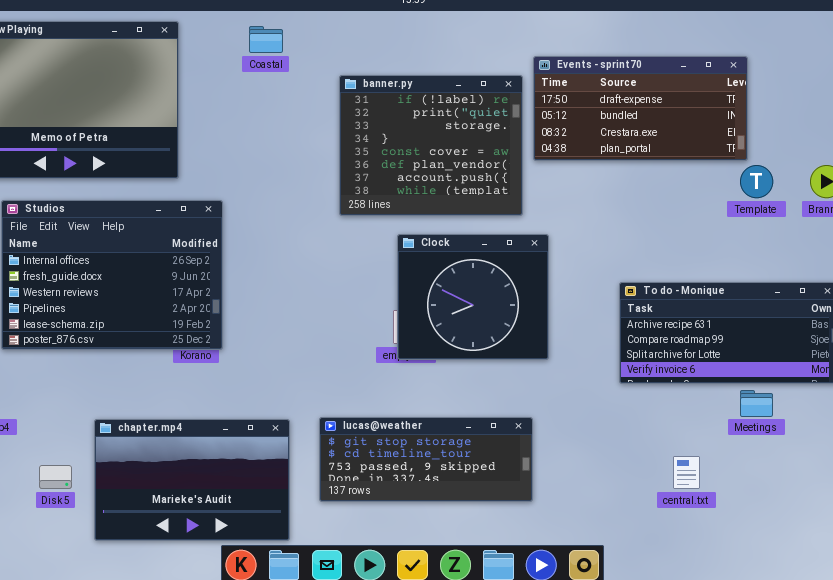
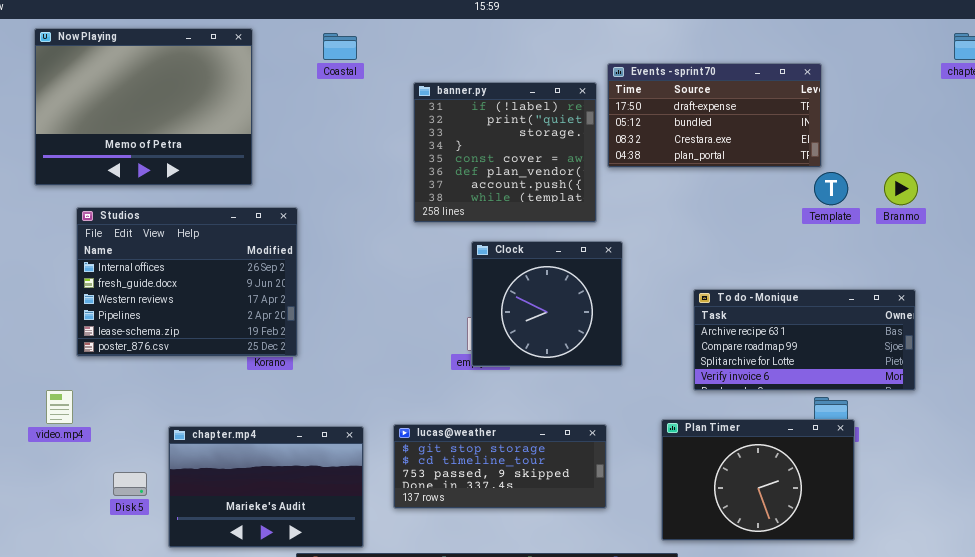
Plan Timer: none -> [661,419,855,541], opened

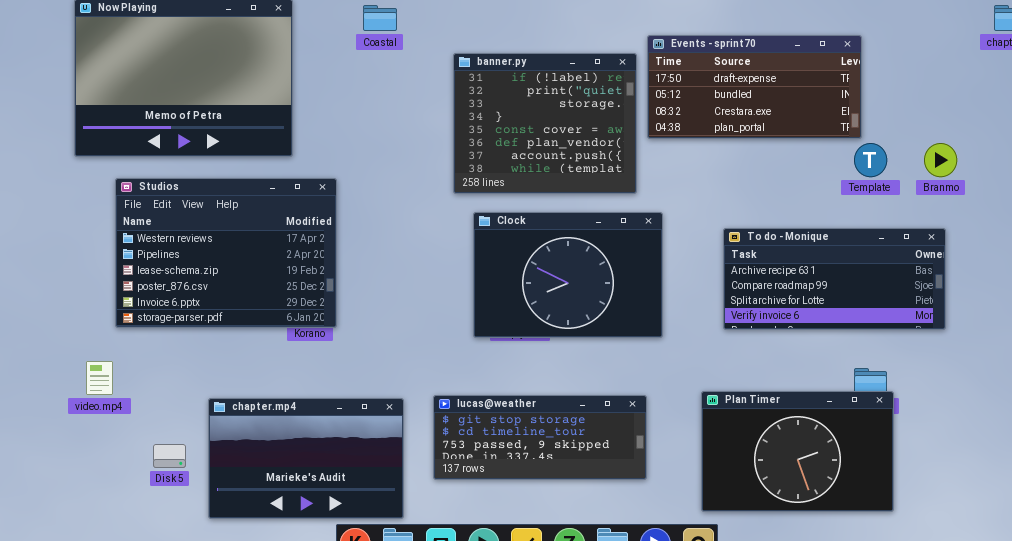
Studios: [76,207,298,357] -> [115,178,337,328], scrolled down 2 rows
Clock: [471,241,623,367] -> [473,212,663,338], resized
To do - Monique: [693,289,916,391] -> [723,228,946,330], moved

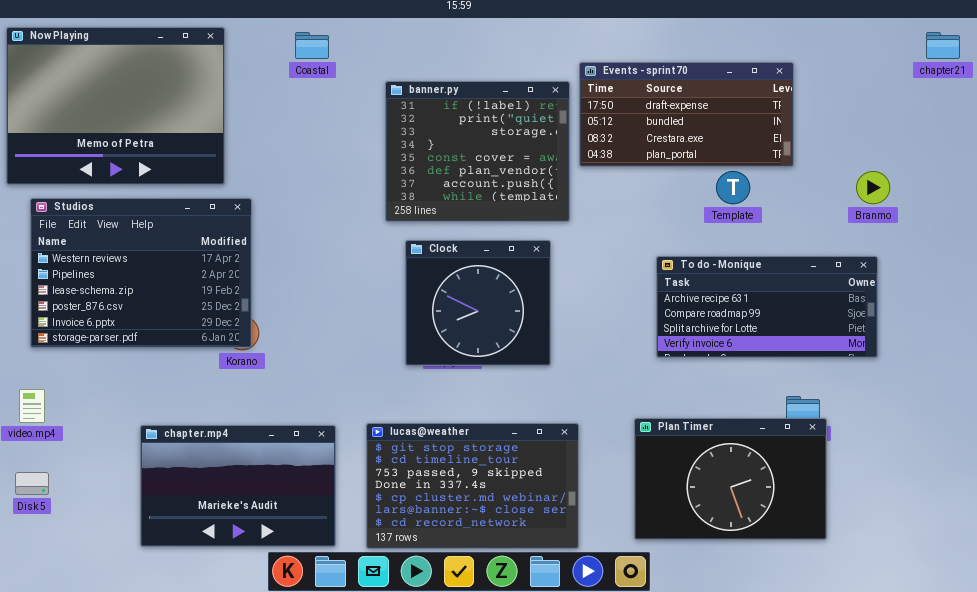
Template: [854,143,887,177] -> [716,171,750,204], moved
Studios: [115,178,337,328] -> [30,198,252,348], moved
Clock: [473,212,663,338] -> [405,240,551,366], resized
lucas@weather: [433,395,647,480] -> [366,423,579,549], resized
Disk 5: [153,444,186,468] -> [15,472,49,495], moved

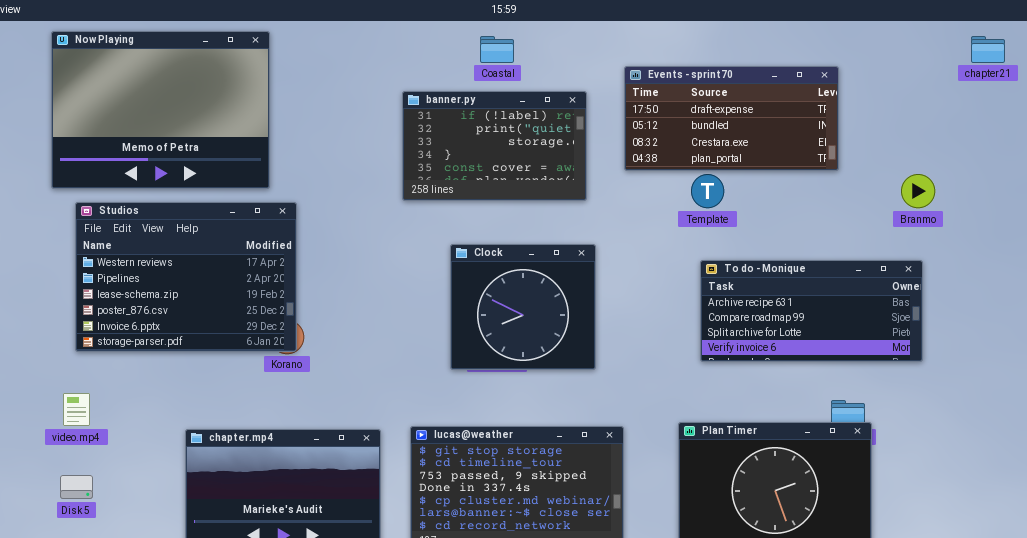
Coastal: [295,32,329,59] -> [480,36,514,63], moved
banner.py: [385,81,570,222] -> [402,91,587,201], moved, resized
Template: [716,171,750,204] -> [691,174,724,208], moved

